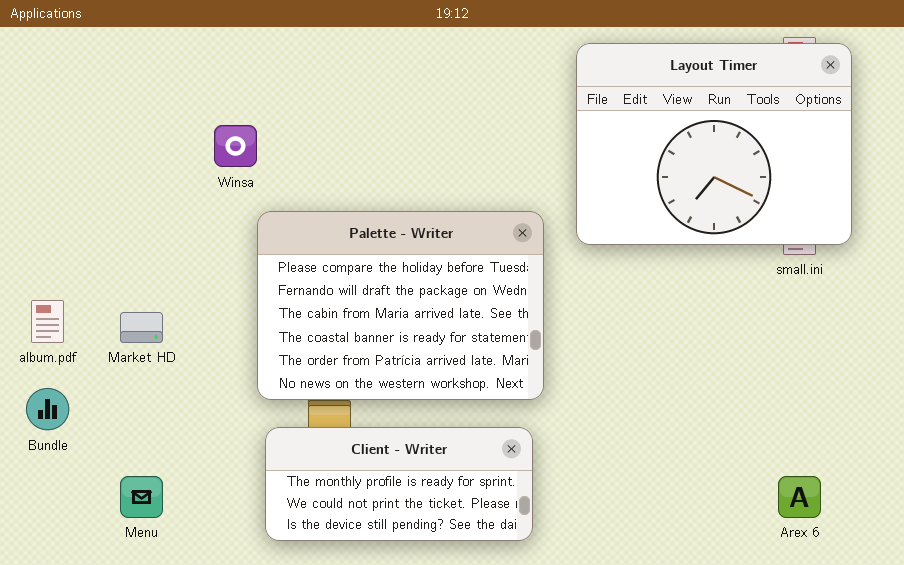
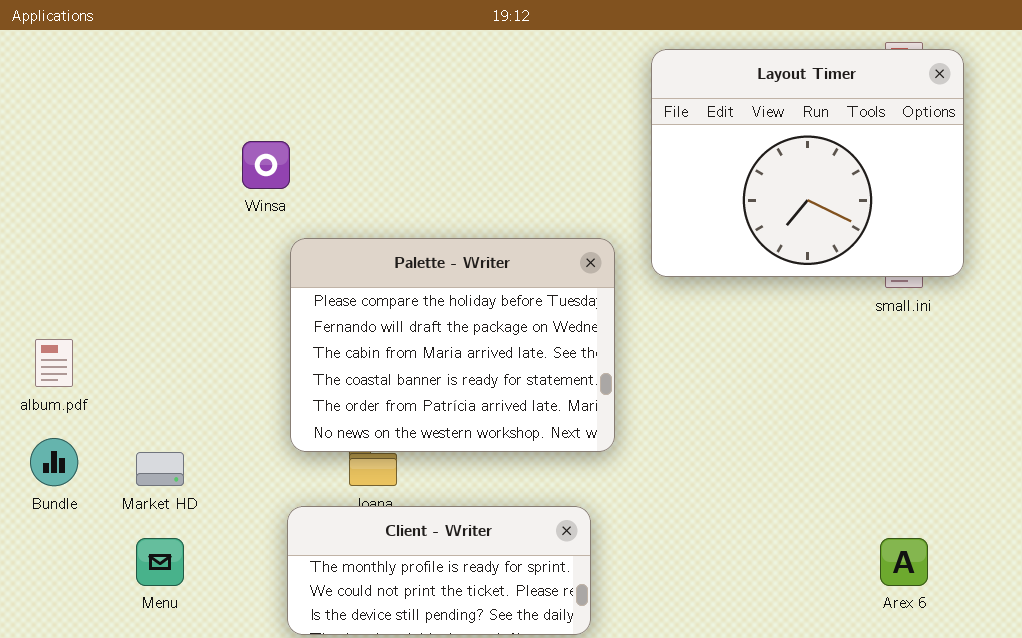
Market HD: [120,312,163,343] -> [136,452,184,486], moved
Client - Writer: [265,427,533,541] -> [287,506,591,635], moved

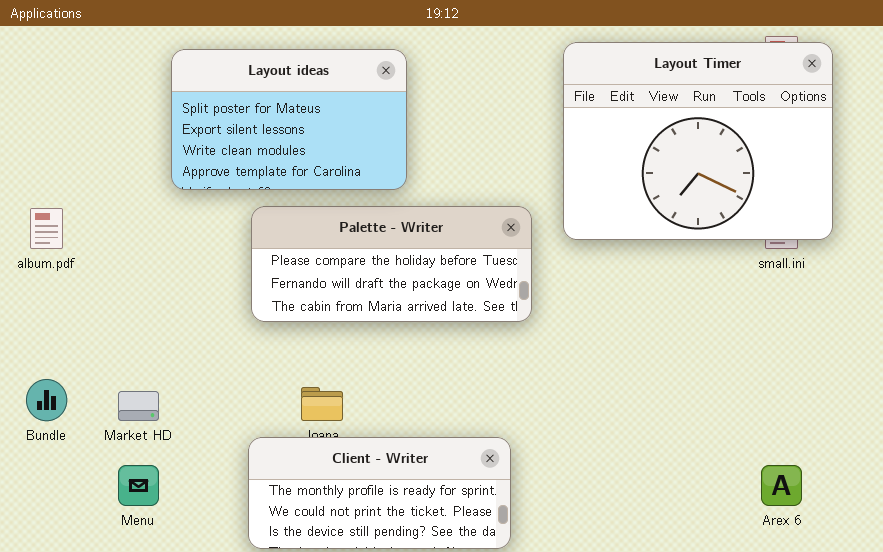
Layout ideas: none -> [171,49,407,190], opened
Palette - Writer: [290,238,615,452] -> [251,206,532,322], resized
album.pdf: [35,339,73,387] -> [30,208,63,249], moved

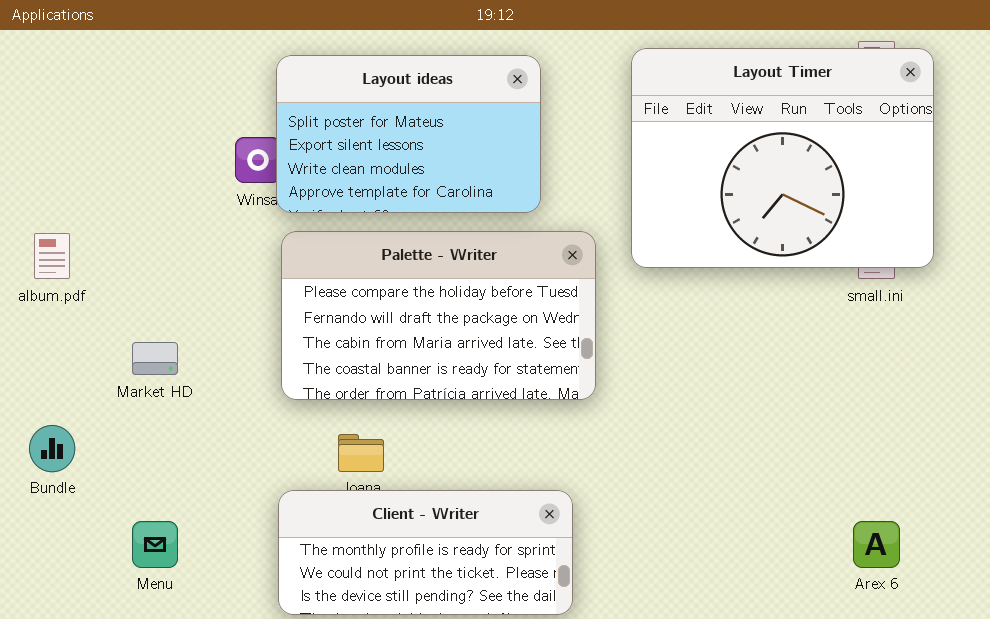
Layout ideas: [171,49,407,190] -> [276,55,541,213], moved
Palette - Writer: [251,206,532,322] -> [281,231,596,400], resized
Market HD: [118,391,159,421] -> [132,342,178,375], moved

